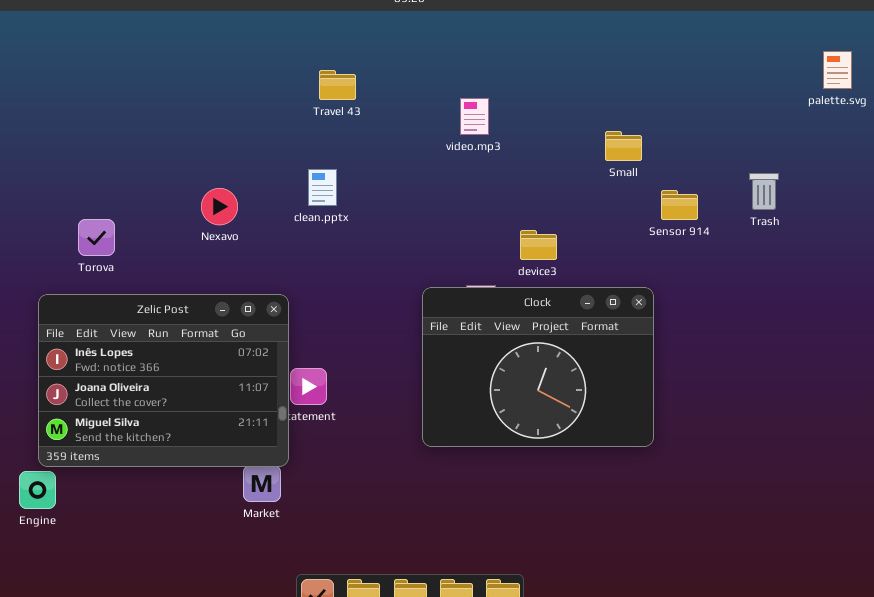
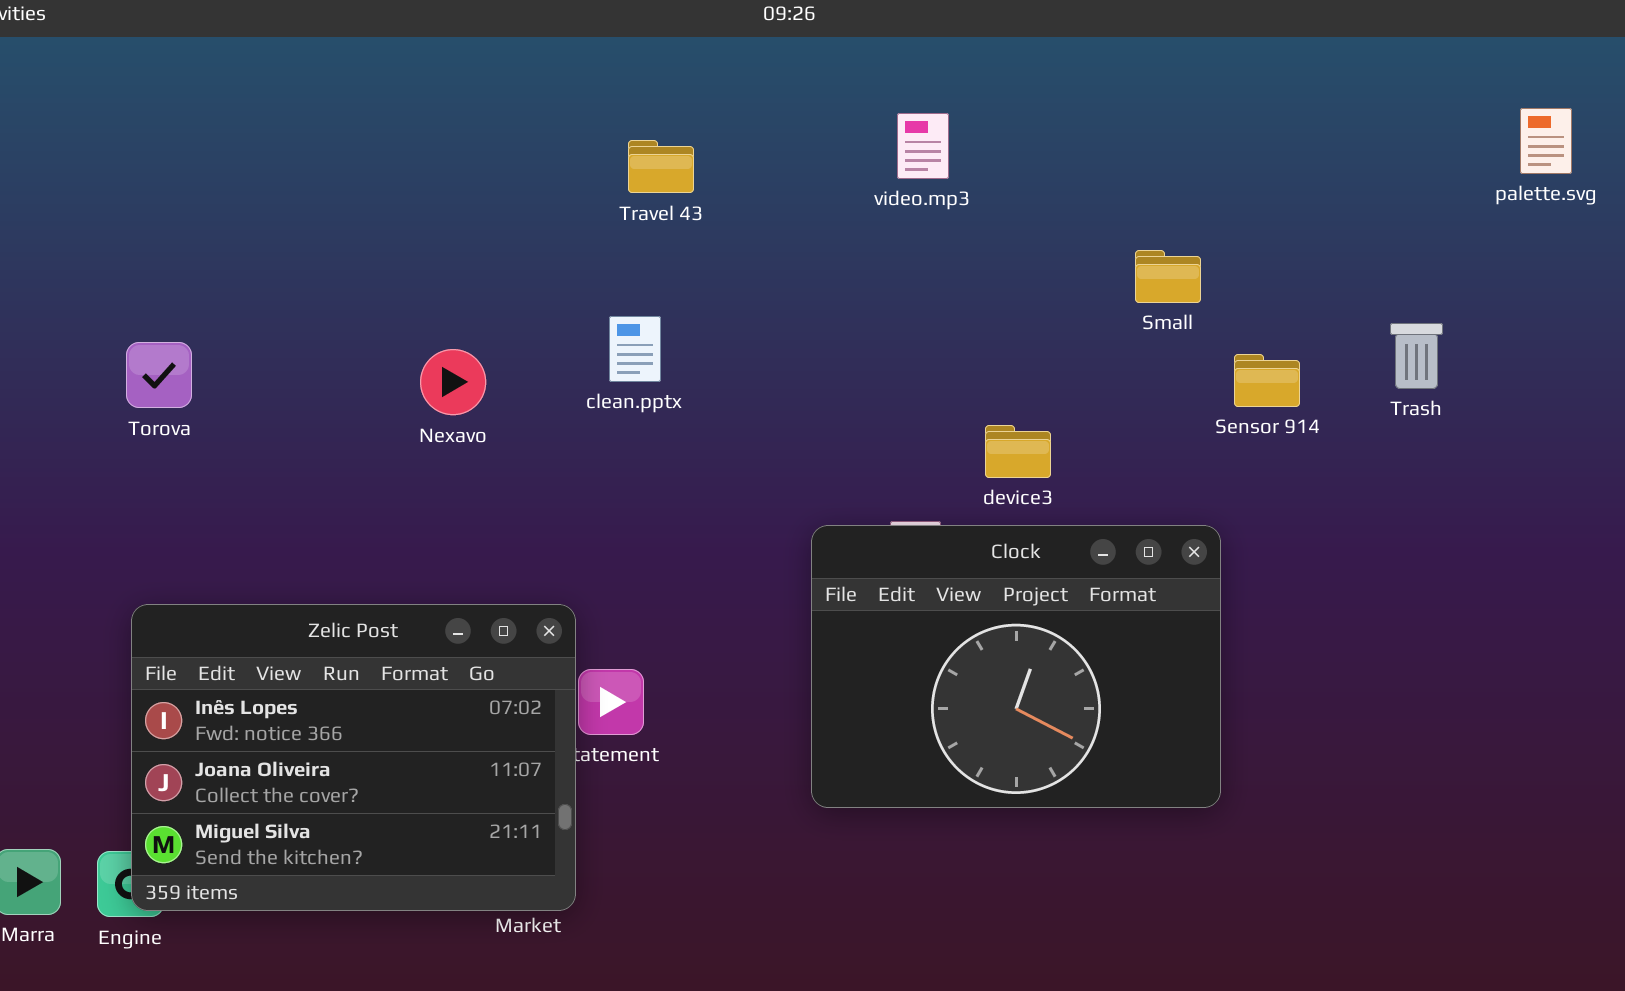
video.mp3: [460,98,489,135] -> [897,113,949,179], moved
Torova: [78,219,115,256] -> [126,342,192,408], moved
Zelic Post: [38,294,289,467] -> [131,604,576,911], moved

